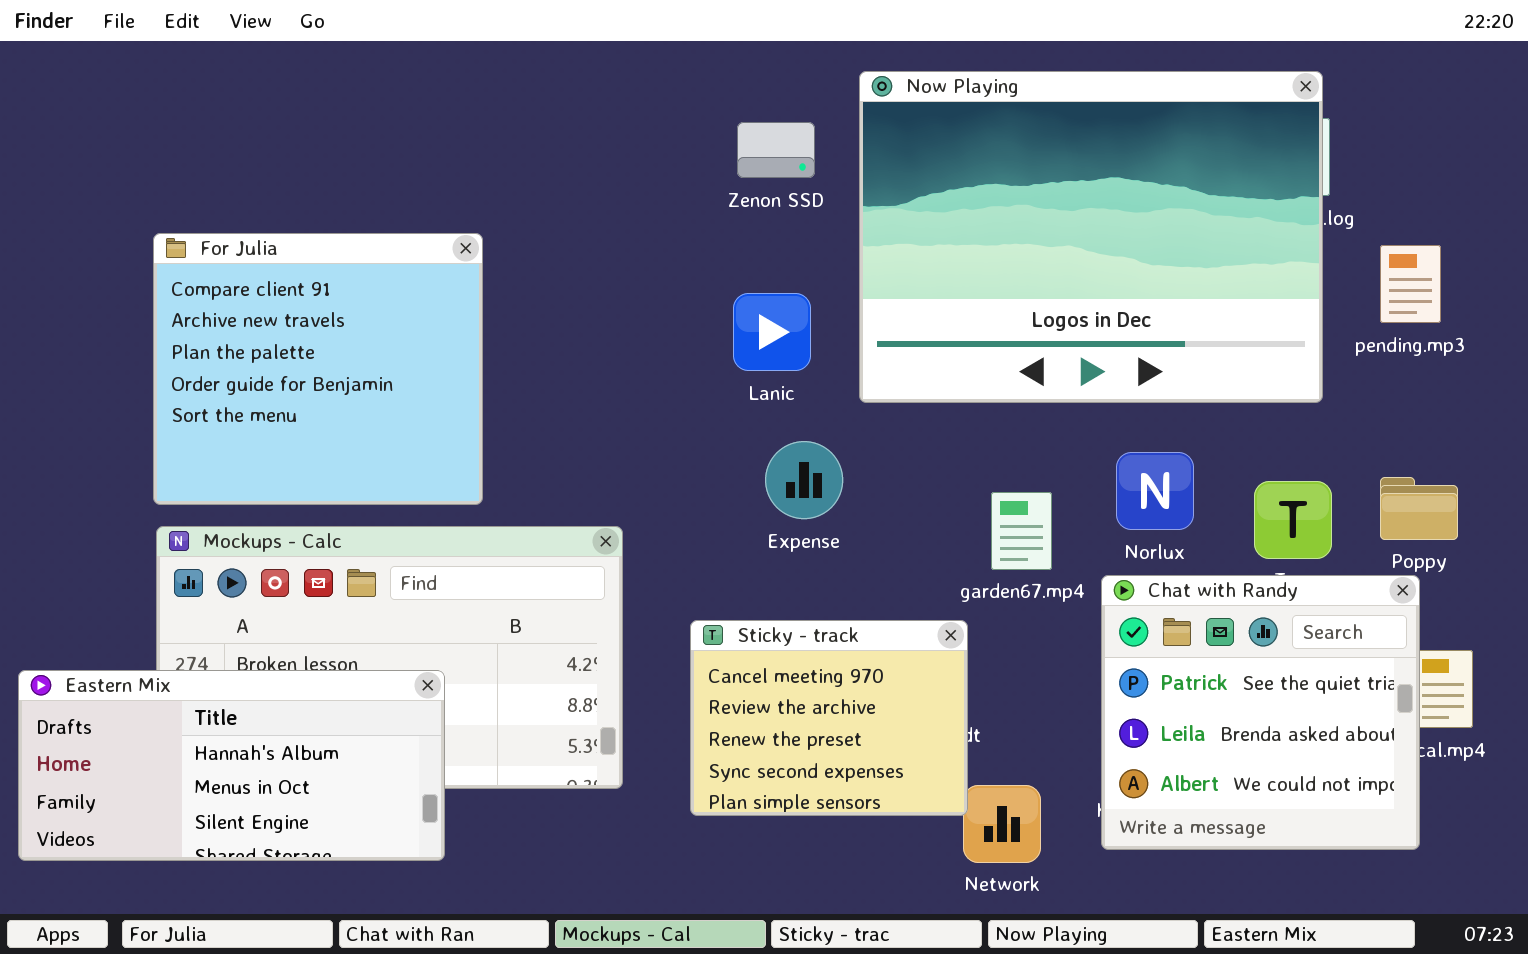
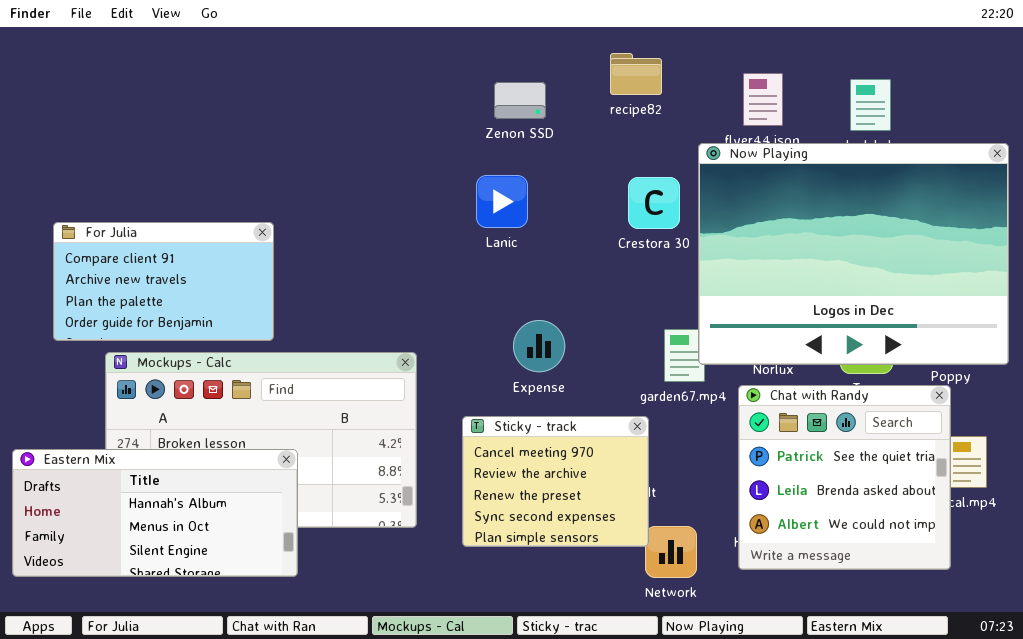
Now Playing: [859,71,1323,403] -> [698,143,1009,365], moved
For Julia: [153,233,483,505] -> [53,222,274,341], moved, resized
Lanic: [733,293,811,371] -> [476,175,528,228], moved
Expense: [765,441,843,519] -> [513,320,565,372], moved

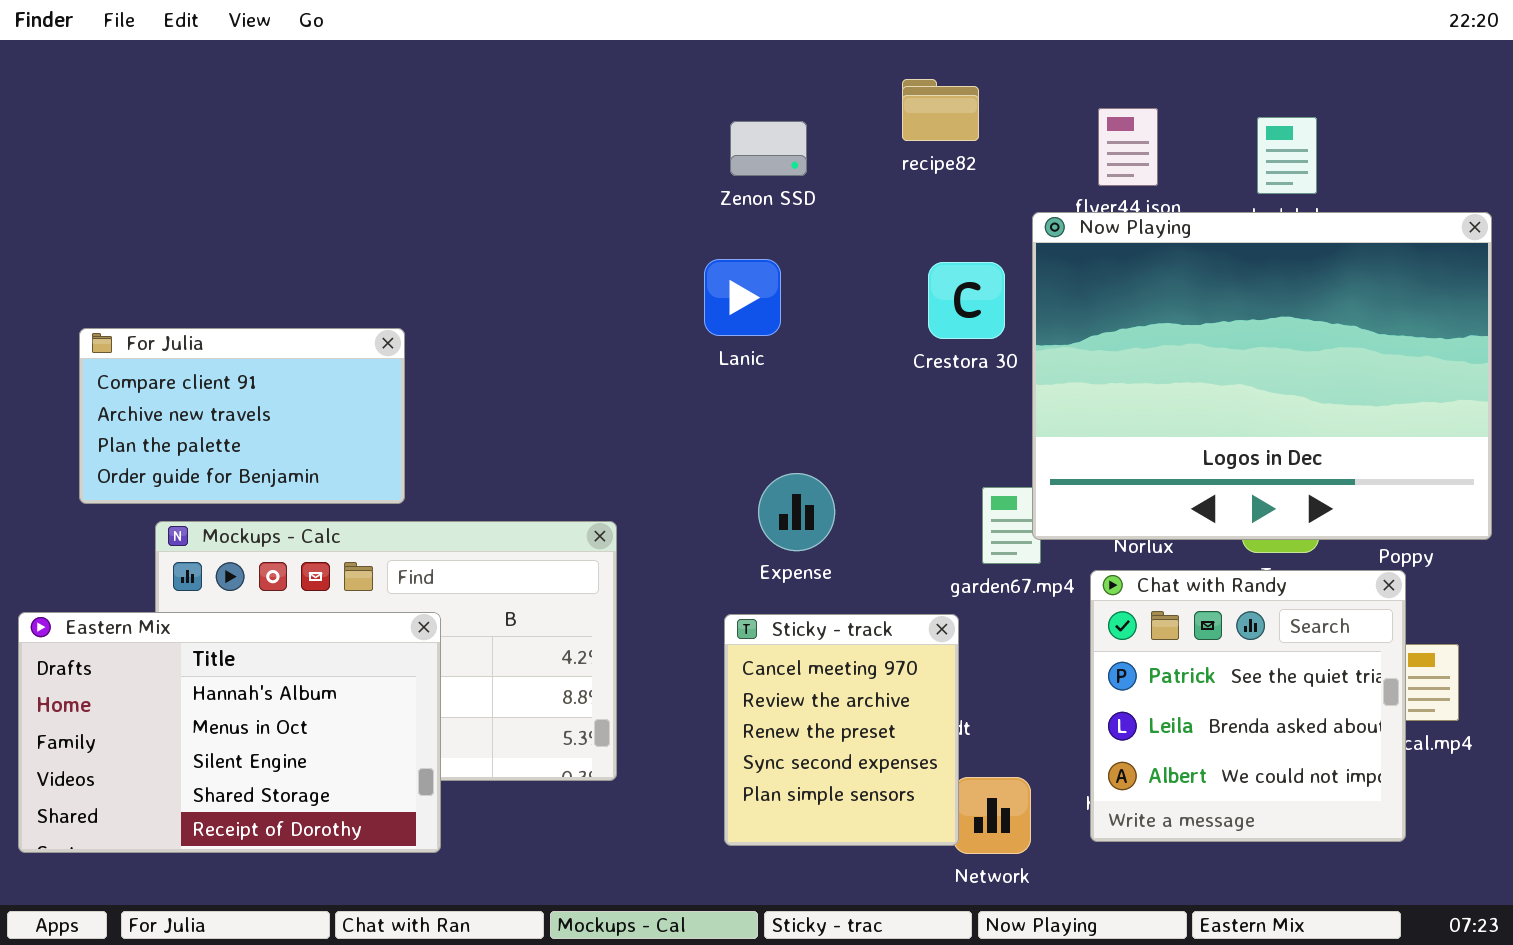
Sticky - track: [462,416,649,547] -> [724,614,959,846], resized
Eastern Mix: [12,449,298,577] -> [18,612,441,853], resized

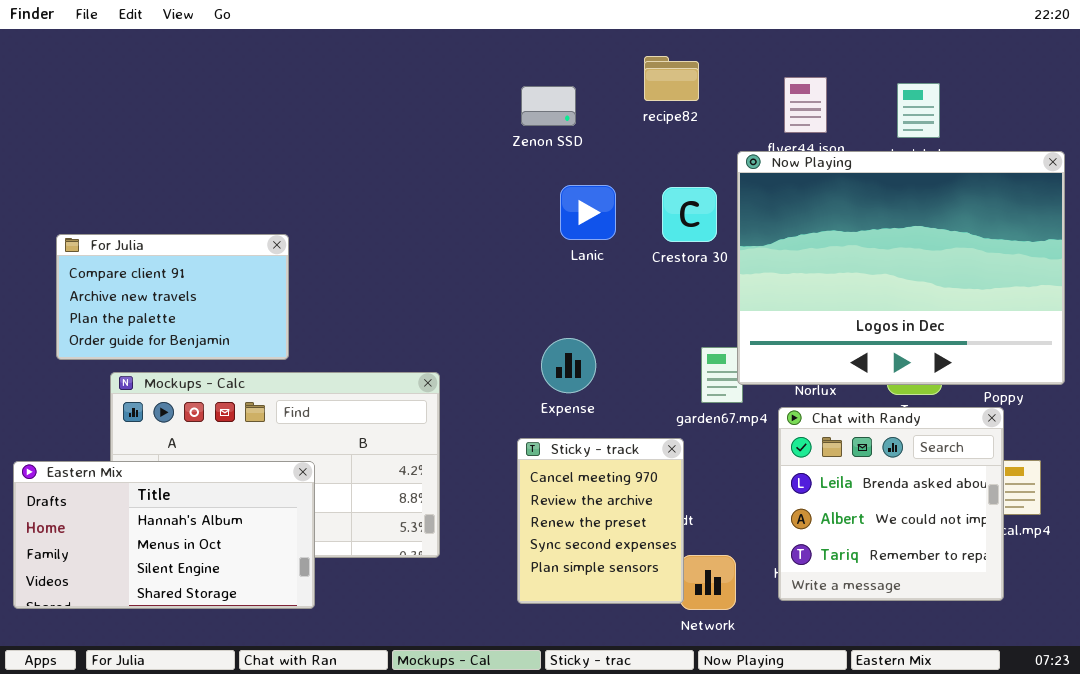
Lanic: [704,259,781,336] -> [560,185,616,240], moved
Chat with Randy: [1090,570,1406,842] -> [778,407,1004,601], scrolled down 1 row
Eastern Mix: [18,612,441,853] -> [13,461,315,609], resized

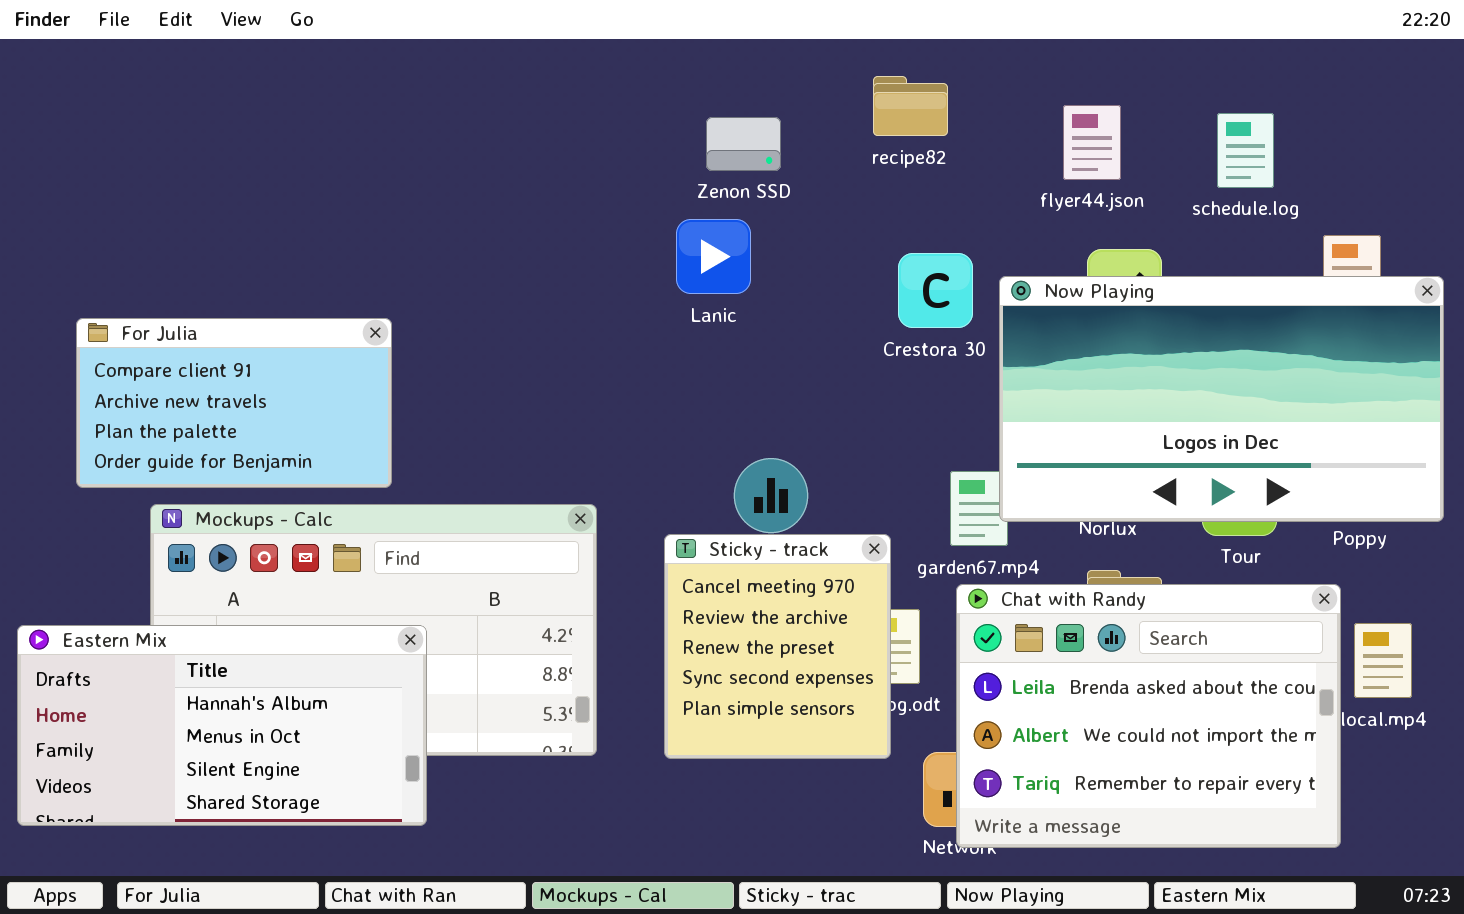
Now Playing: [737,151,1065,385] -> [999,276,1444,522], resized
Lanic: [560,185,616,240] -> [676,219,751,294], moved
Chat with Randy: [778,407,1004,601] -> [956,584,1341,848], moved, resized
Sticky - track: [517,438,684,604] -> [664,534,891,759], moved

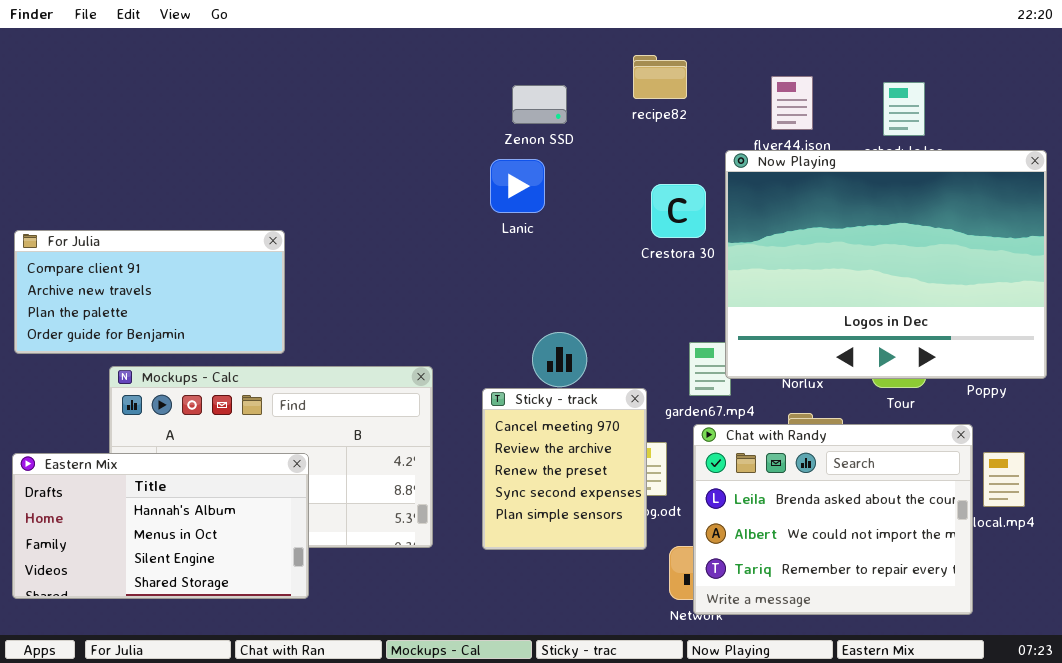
Now Playing: [999,276,1444,522] -> [725,150,1047,379], resized
For Julia: [76,318,392,488] -> [14,230,285,354], resized

